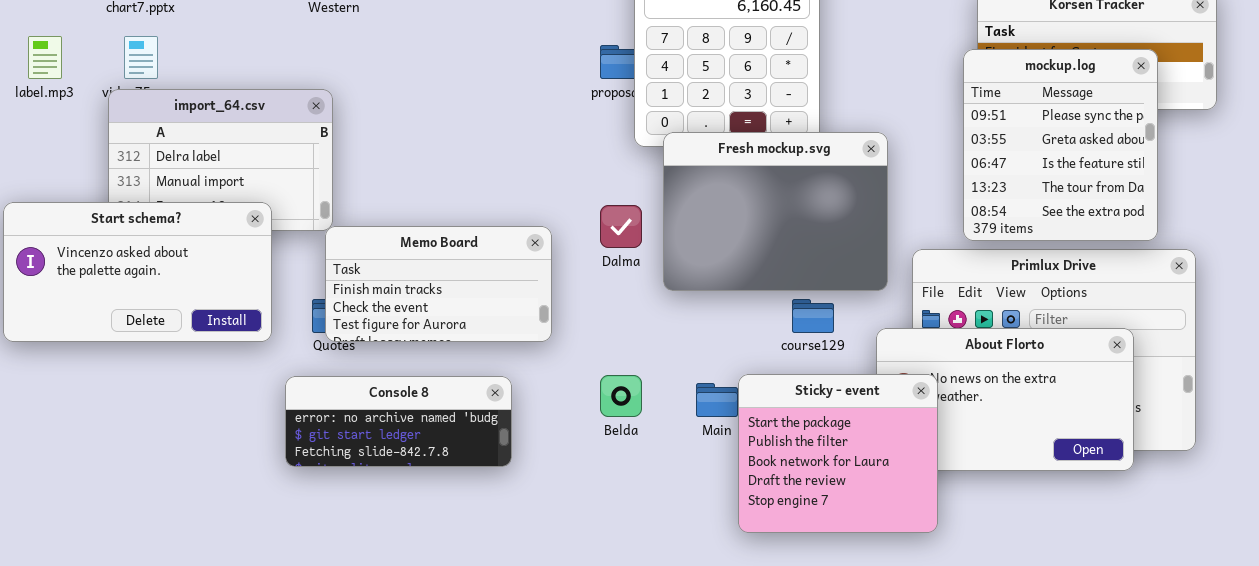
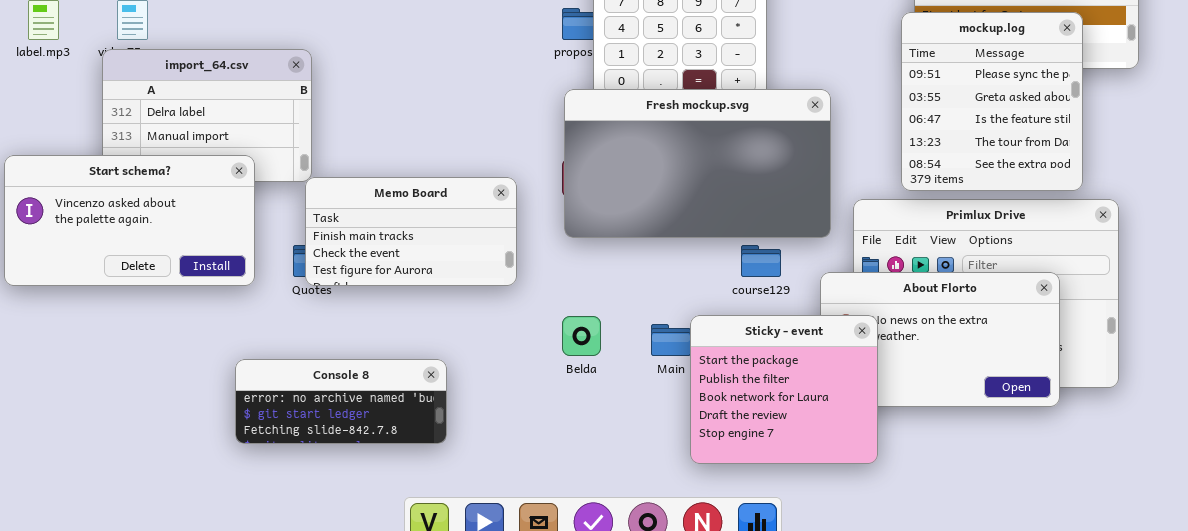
Fresh mockup.svg: [663,132,888,291] -> [564,89,831,238], resized
Console 8: [285,376,512,467] -> [235,359,447,444], moved

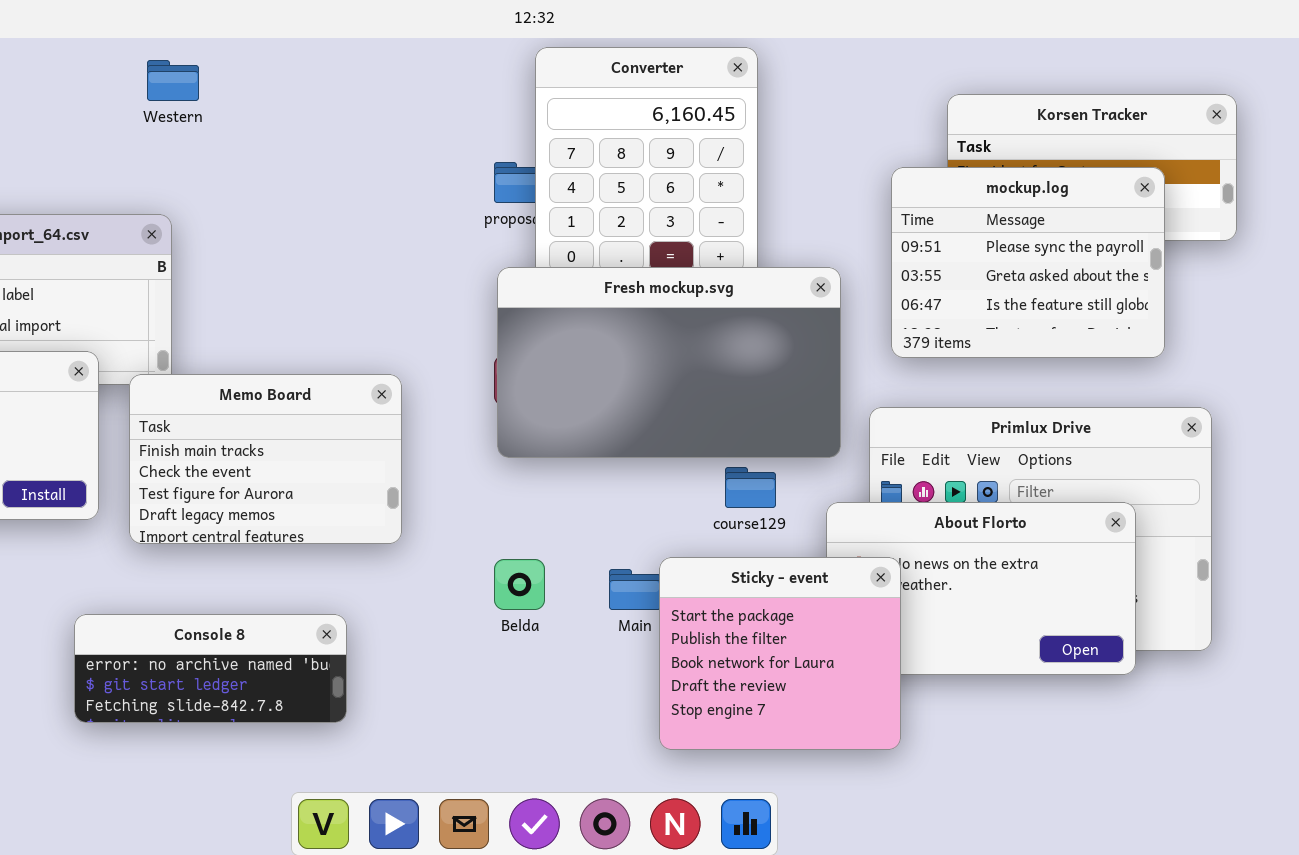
mockup.log: [901,12,1083,191] -> [891,167,1165,358], resized
Memo Board: [305,177,517,286] -> [129,374,402,544], moved, resized

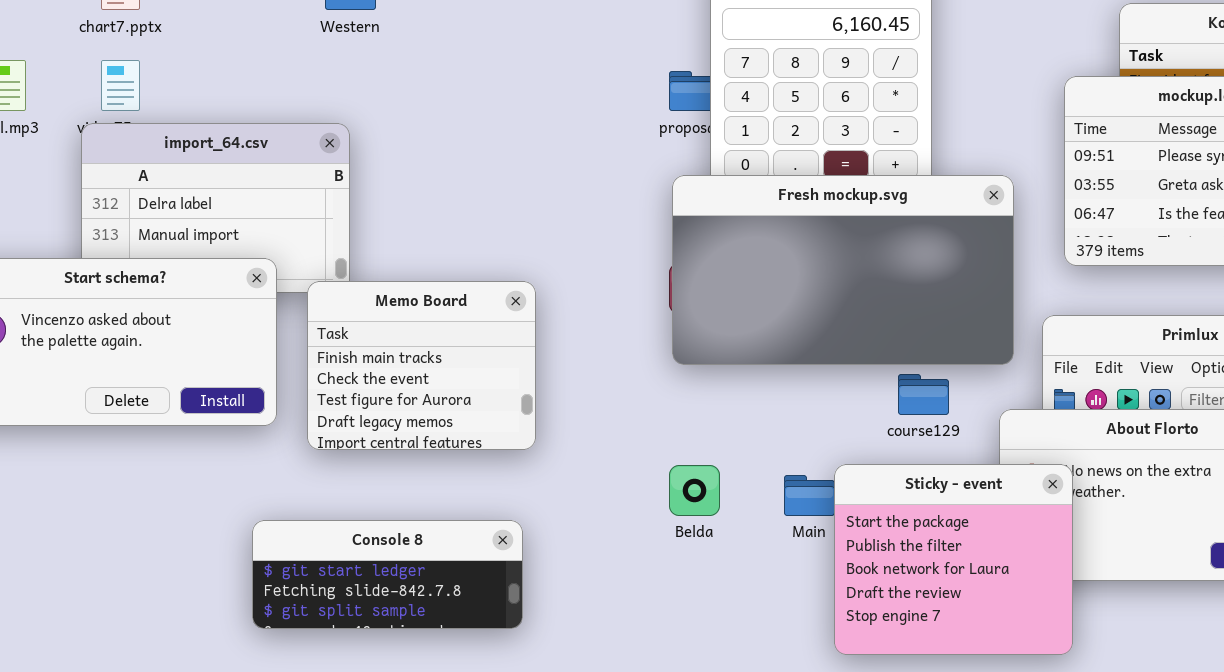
Memo Board: [129,374,402,544] -> [307,281,536,450], resized
Console 8: [74,614,347,723] -> [252,520,523,629], scrolled down 1 row

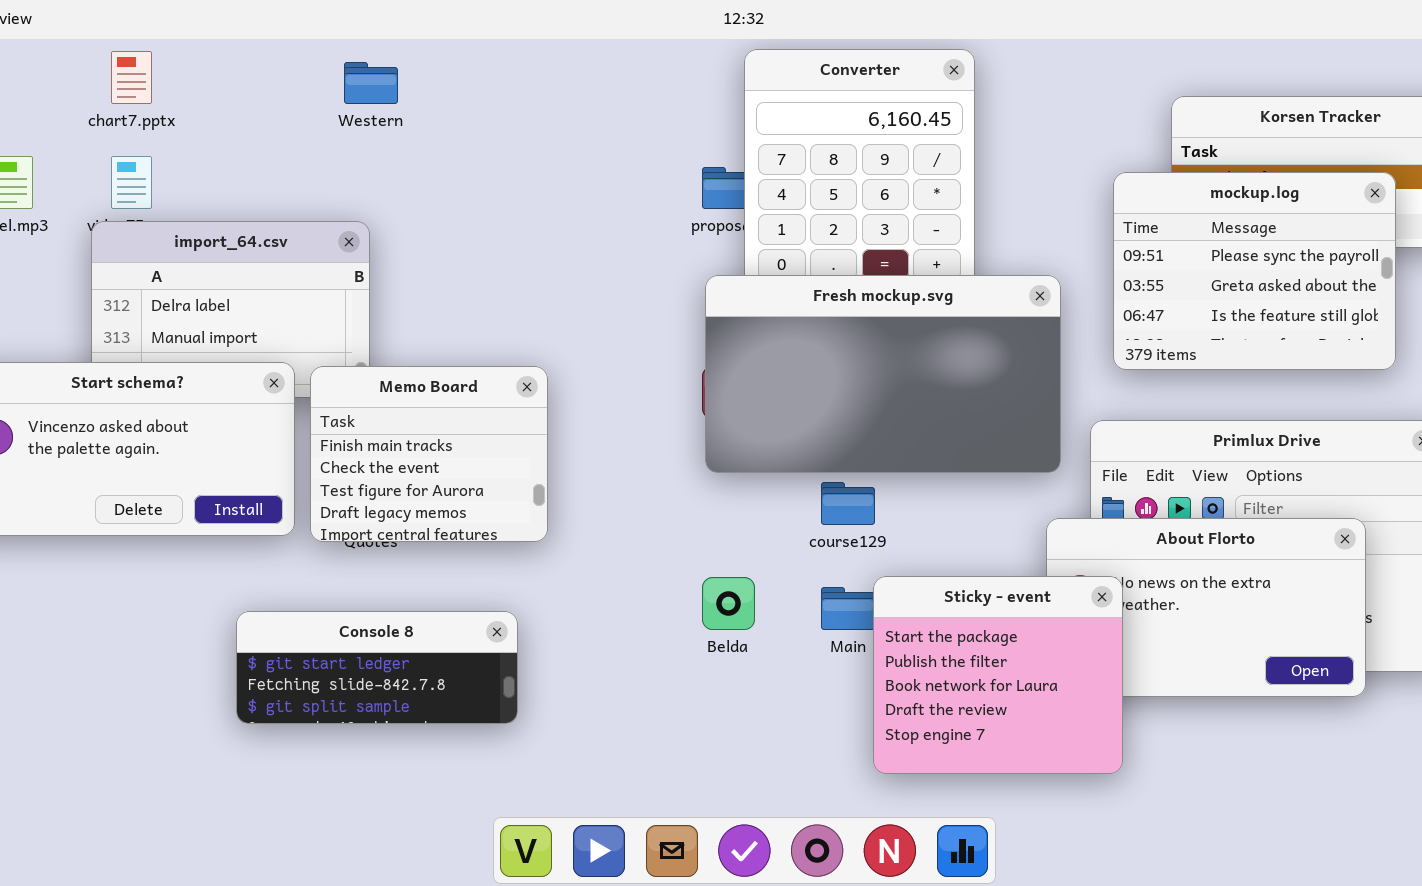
Memo Board: [307,281,536,450] -> [310,366,548,542], moved
course129: [898,374,949,415] -> [821,482,875,525], moved
Console 8: [252,520,523,629] -> [236,611,518,724], moved

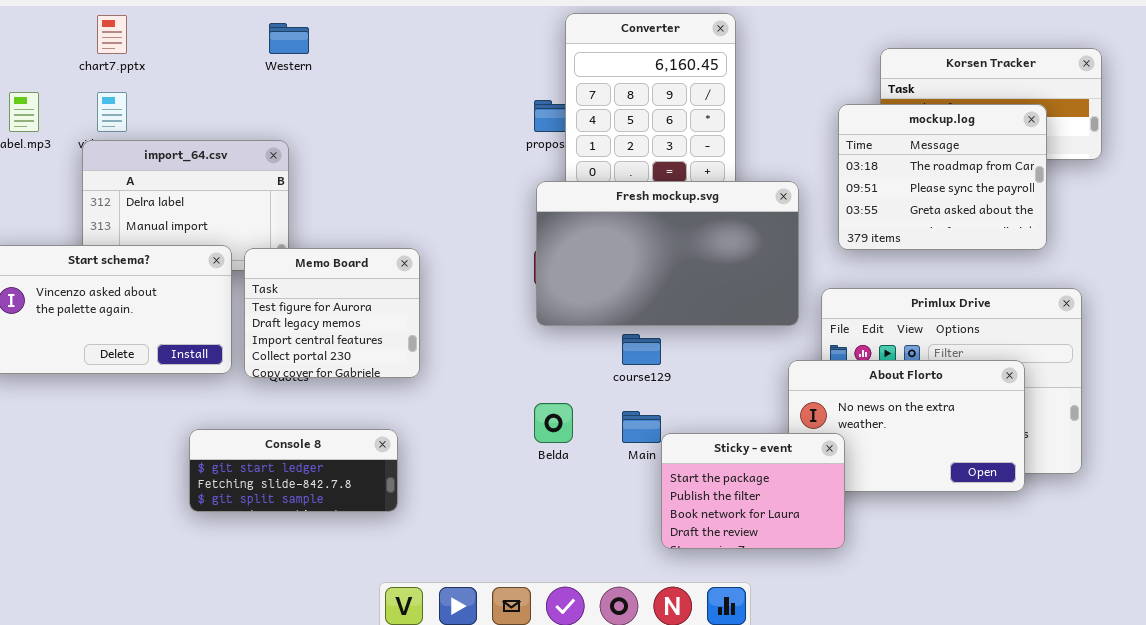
mockup.log: [1113,172,1396,370] -> [838,104,1047,250], scrolled up 1 row
Memo Board: [310,366,548,542] -> [244,248,420,378], scrolled down 2 rows
Sticky - event: [873,576,1123,774] -> [661,433,845,549], resized

